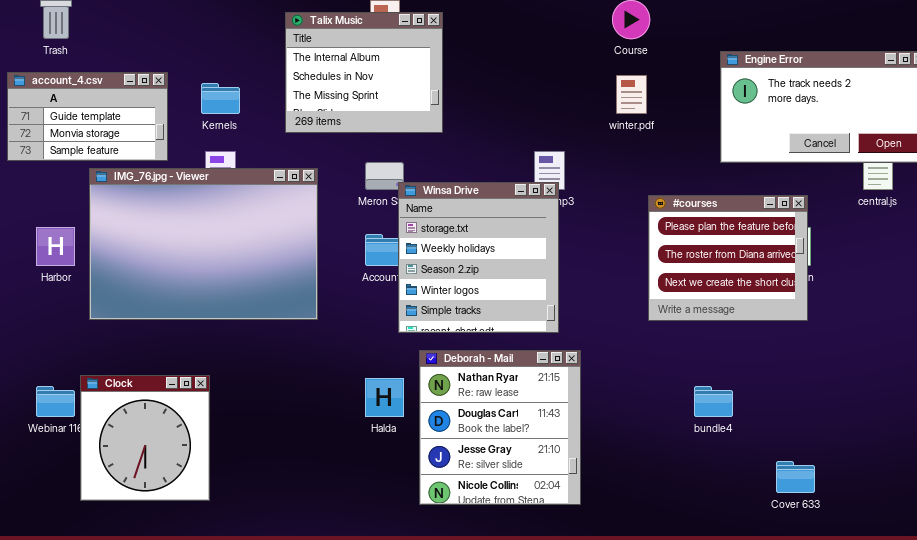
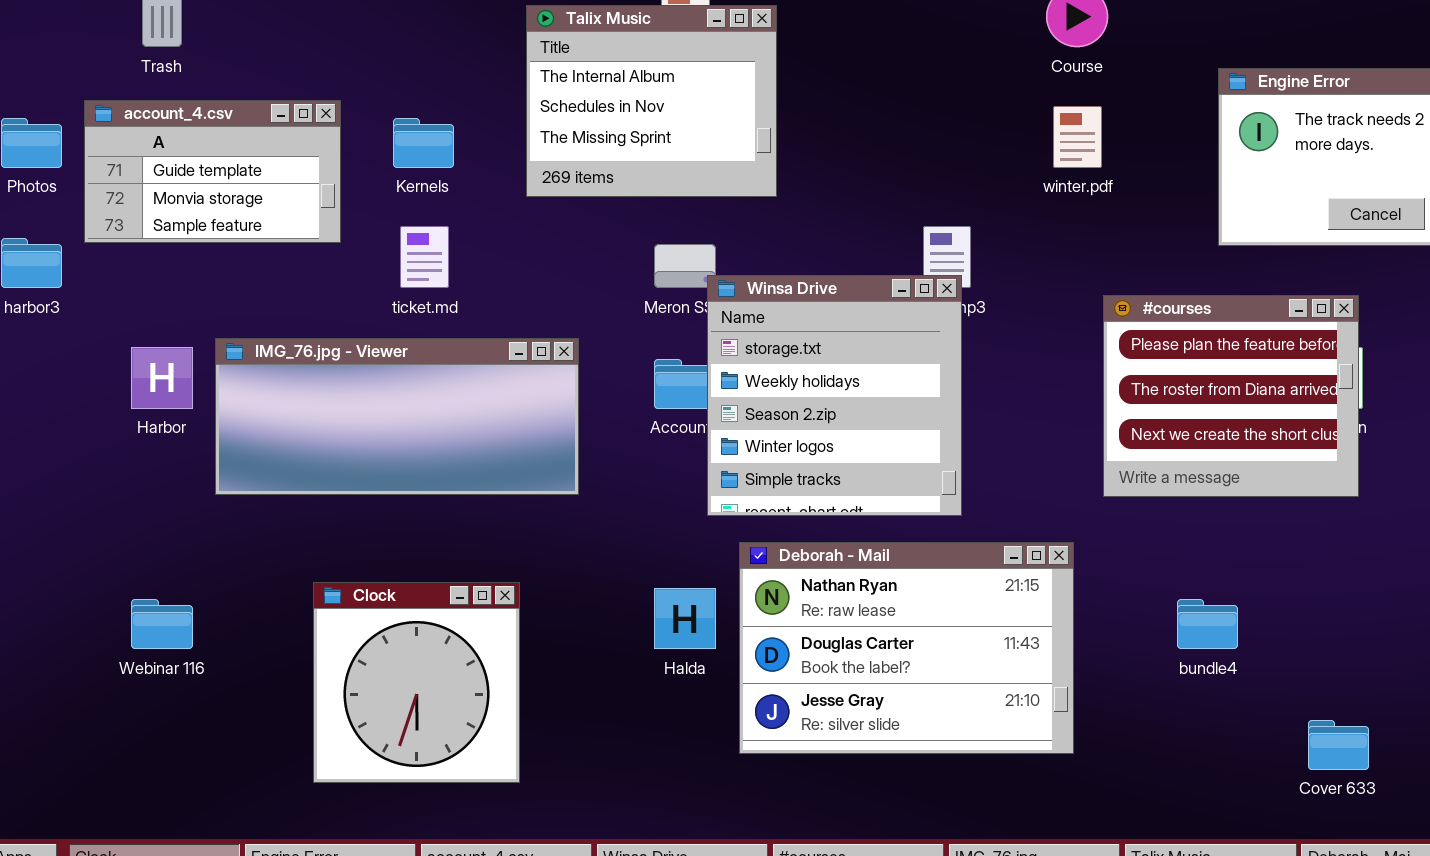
IMG_76.jpg - Viewer: [89,168,318,320] -> [215,338,579,495], resized
Deborah - Mail: [419,350,581,505] -> [739,542,1074,754], resized
Clock: [80,375,210,501] -> [313,582,520,783], moved

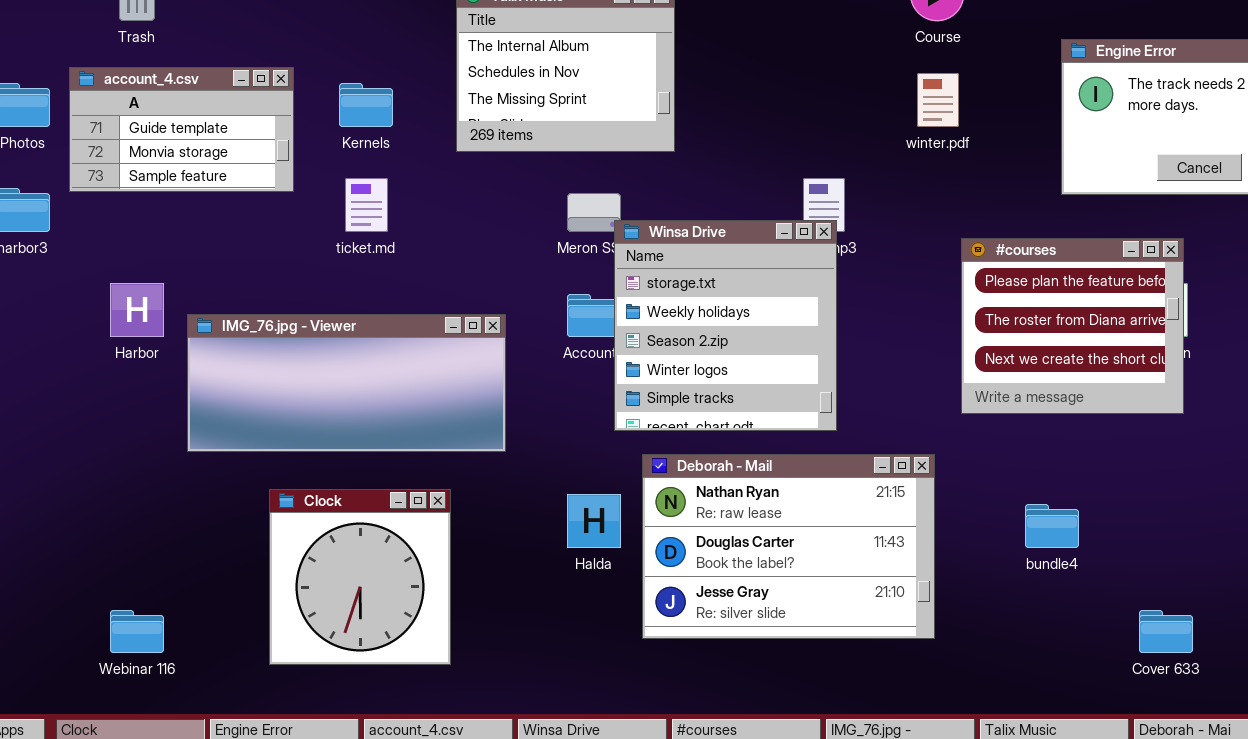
IMG_76.jpg - Viewer: [215,338,579,495] -> [187,314,506,452], moved
Webinar 116: [131,599,193,649] -> [110,610,164,653], moved

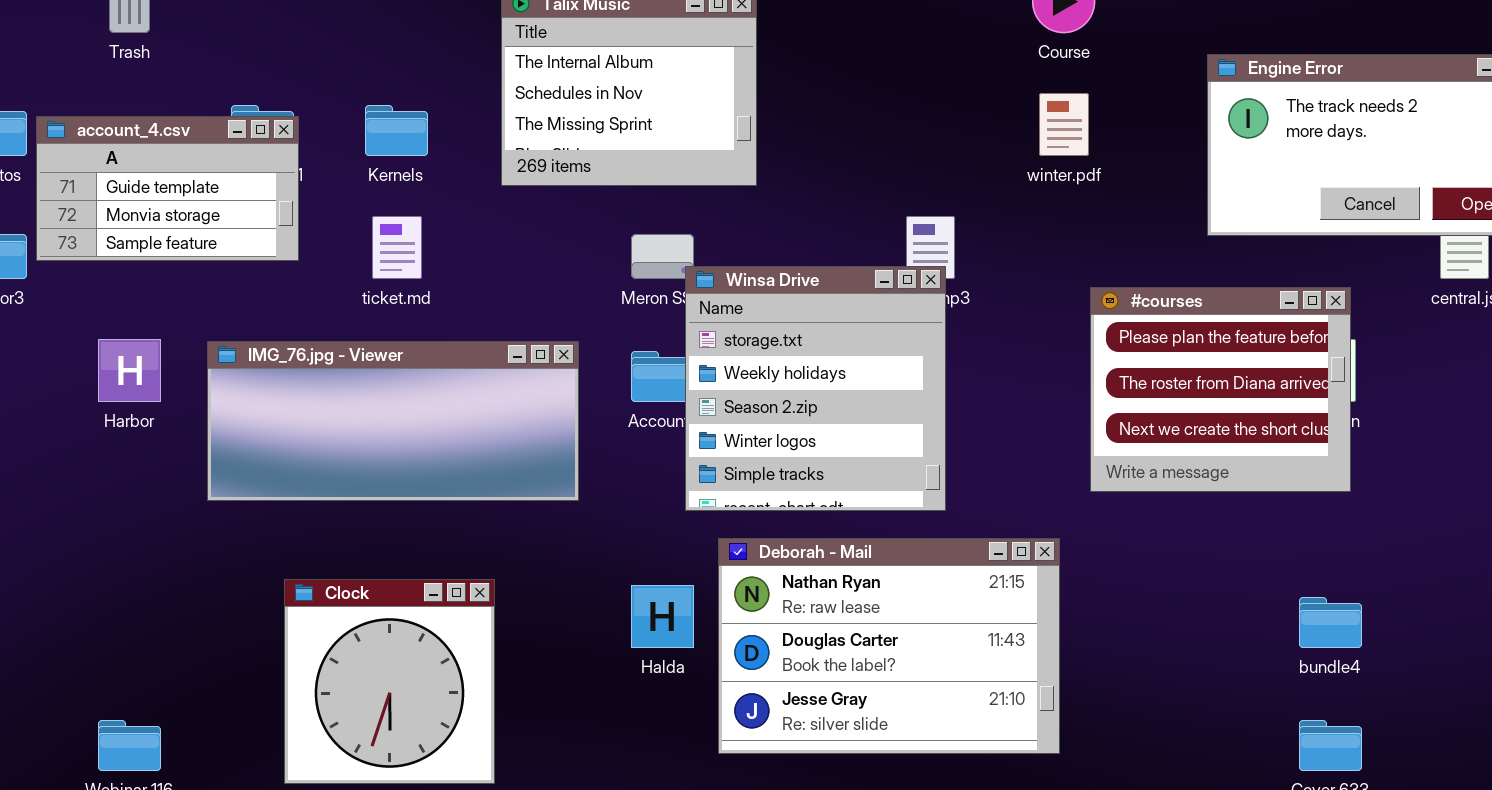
account_4.csv: [69,67,294,192] -> [36,116,299,261], moved
IMG_76.jpg - Viewer: [187,314,506,452] -> [207,341,579,501], moved
bundle4: [1025,504,1079,548] -> [1299,597,1362,648], moved

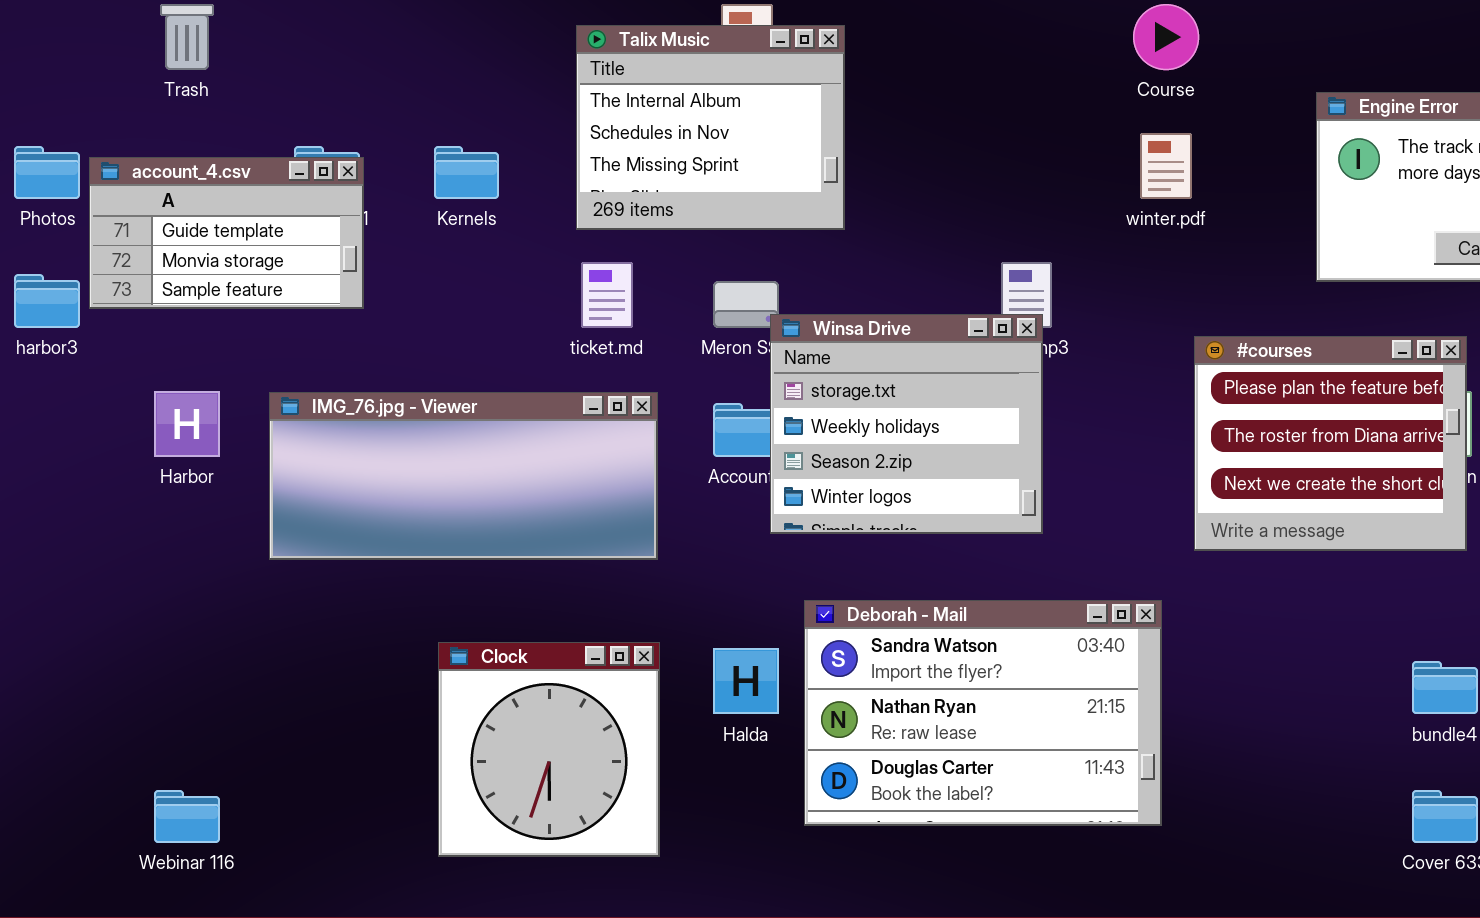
ticket.md: [372,216,422,279] -> [581,262,633,328], moved
Winsa Drive: [685,266,946,511] -> [770,314,1043,534], resized
Deborah - Mail: [718,538,1060,754] -> [804,600,1162,826], scrolled up 1 row
Clock: [284,579,495,784] -> [438,642,660,857], moved

